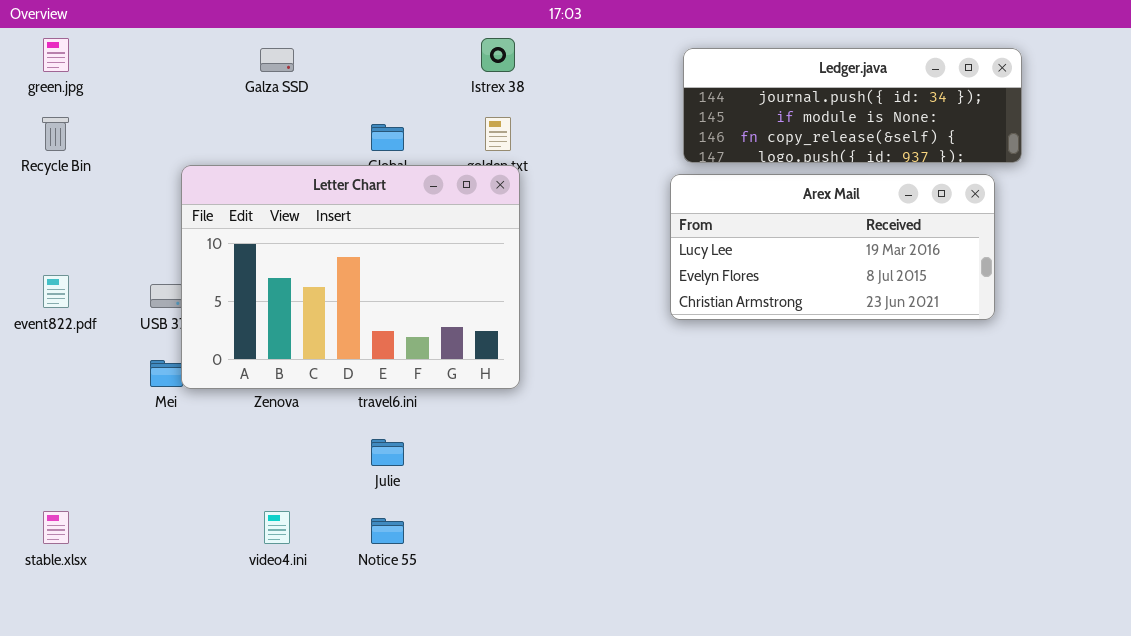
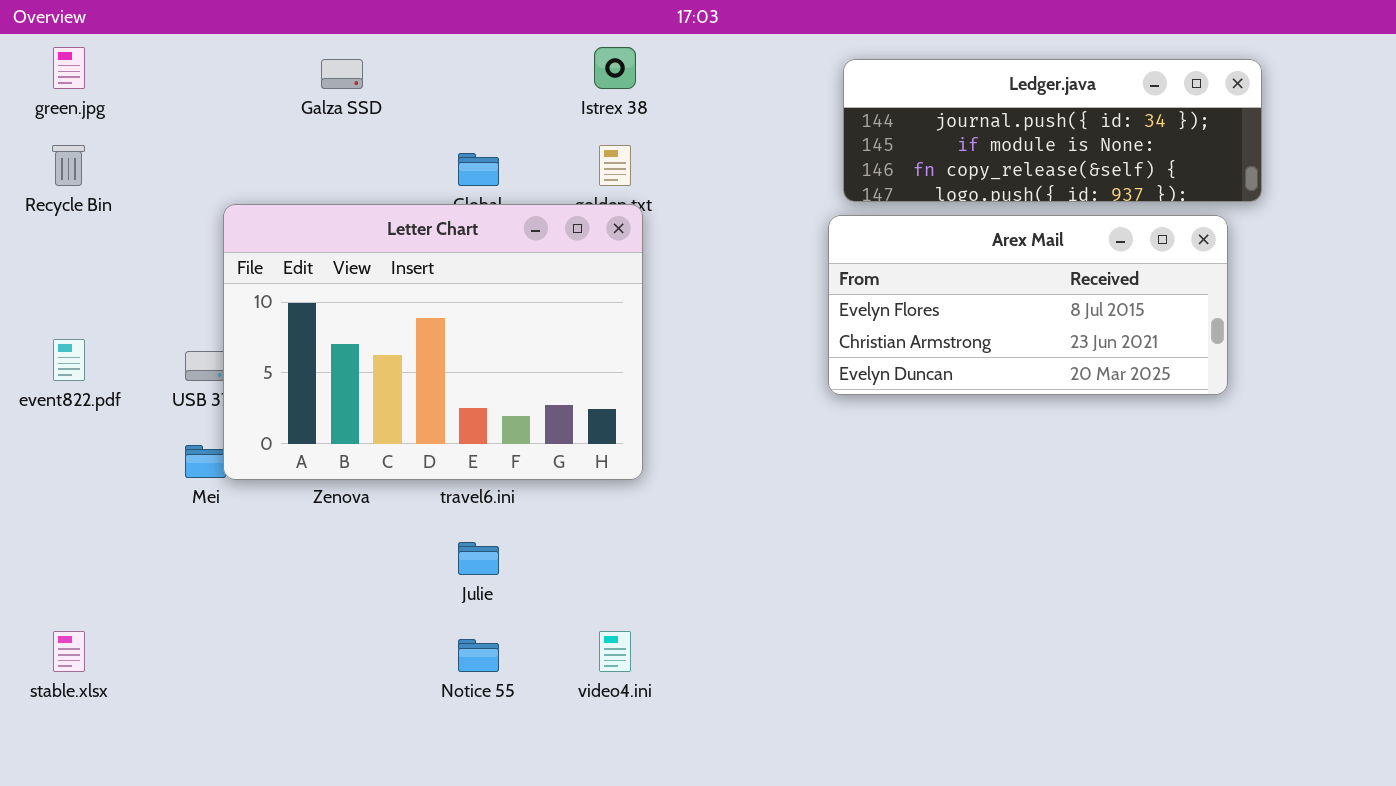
Arex Mail: [670,174,995,320] -> [828,215,1228,395], scrolled down 1 row
video4.ini: [264,511,290,544] -> [599,631,631,672], moved

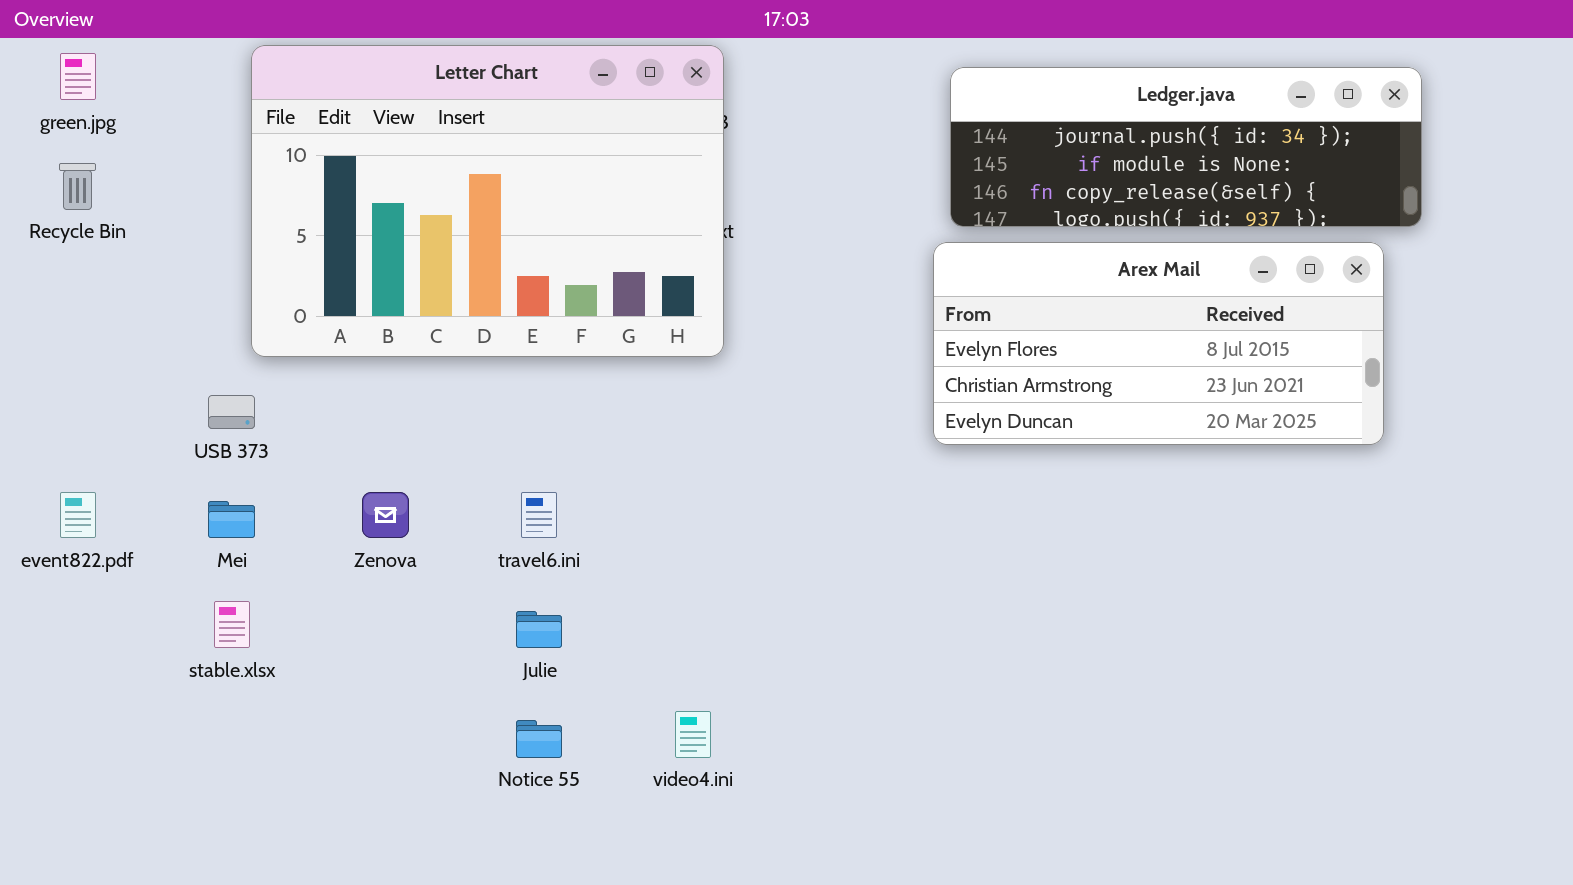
Letter Chart: [223,204,643,480] -> [251,45,724,357], moved
event822.pdf: [53,339,85,381] -> [60,492,96,538], moved
stable.xlsx: [53,631,85,672] -> [214,601,250,648], moved

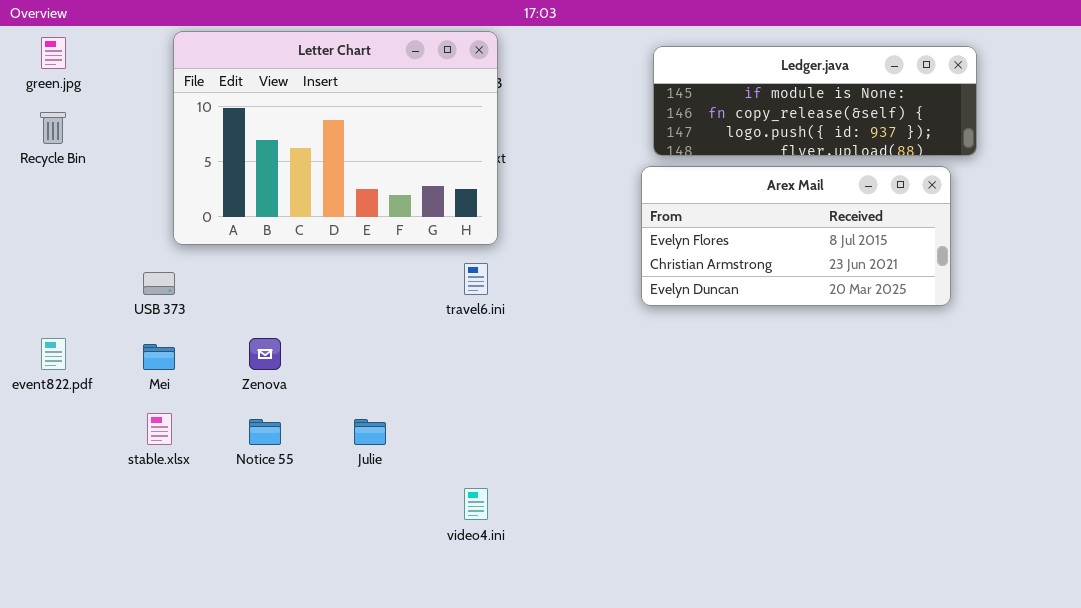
Ledger.java: [950,67,1422,227] -> [653,46,977,156], scrolled down 1 row
travel6.ini: [521,492,557,538] -> [464,263,488,295], moved
Notice 55: [516,720,562,758] -> [249,419,281,445], moved

